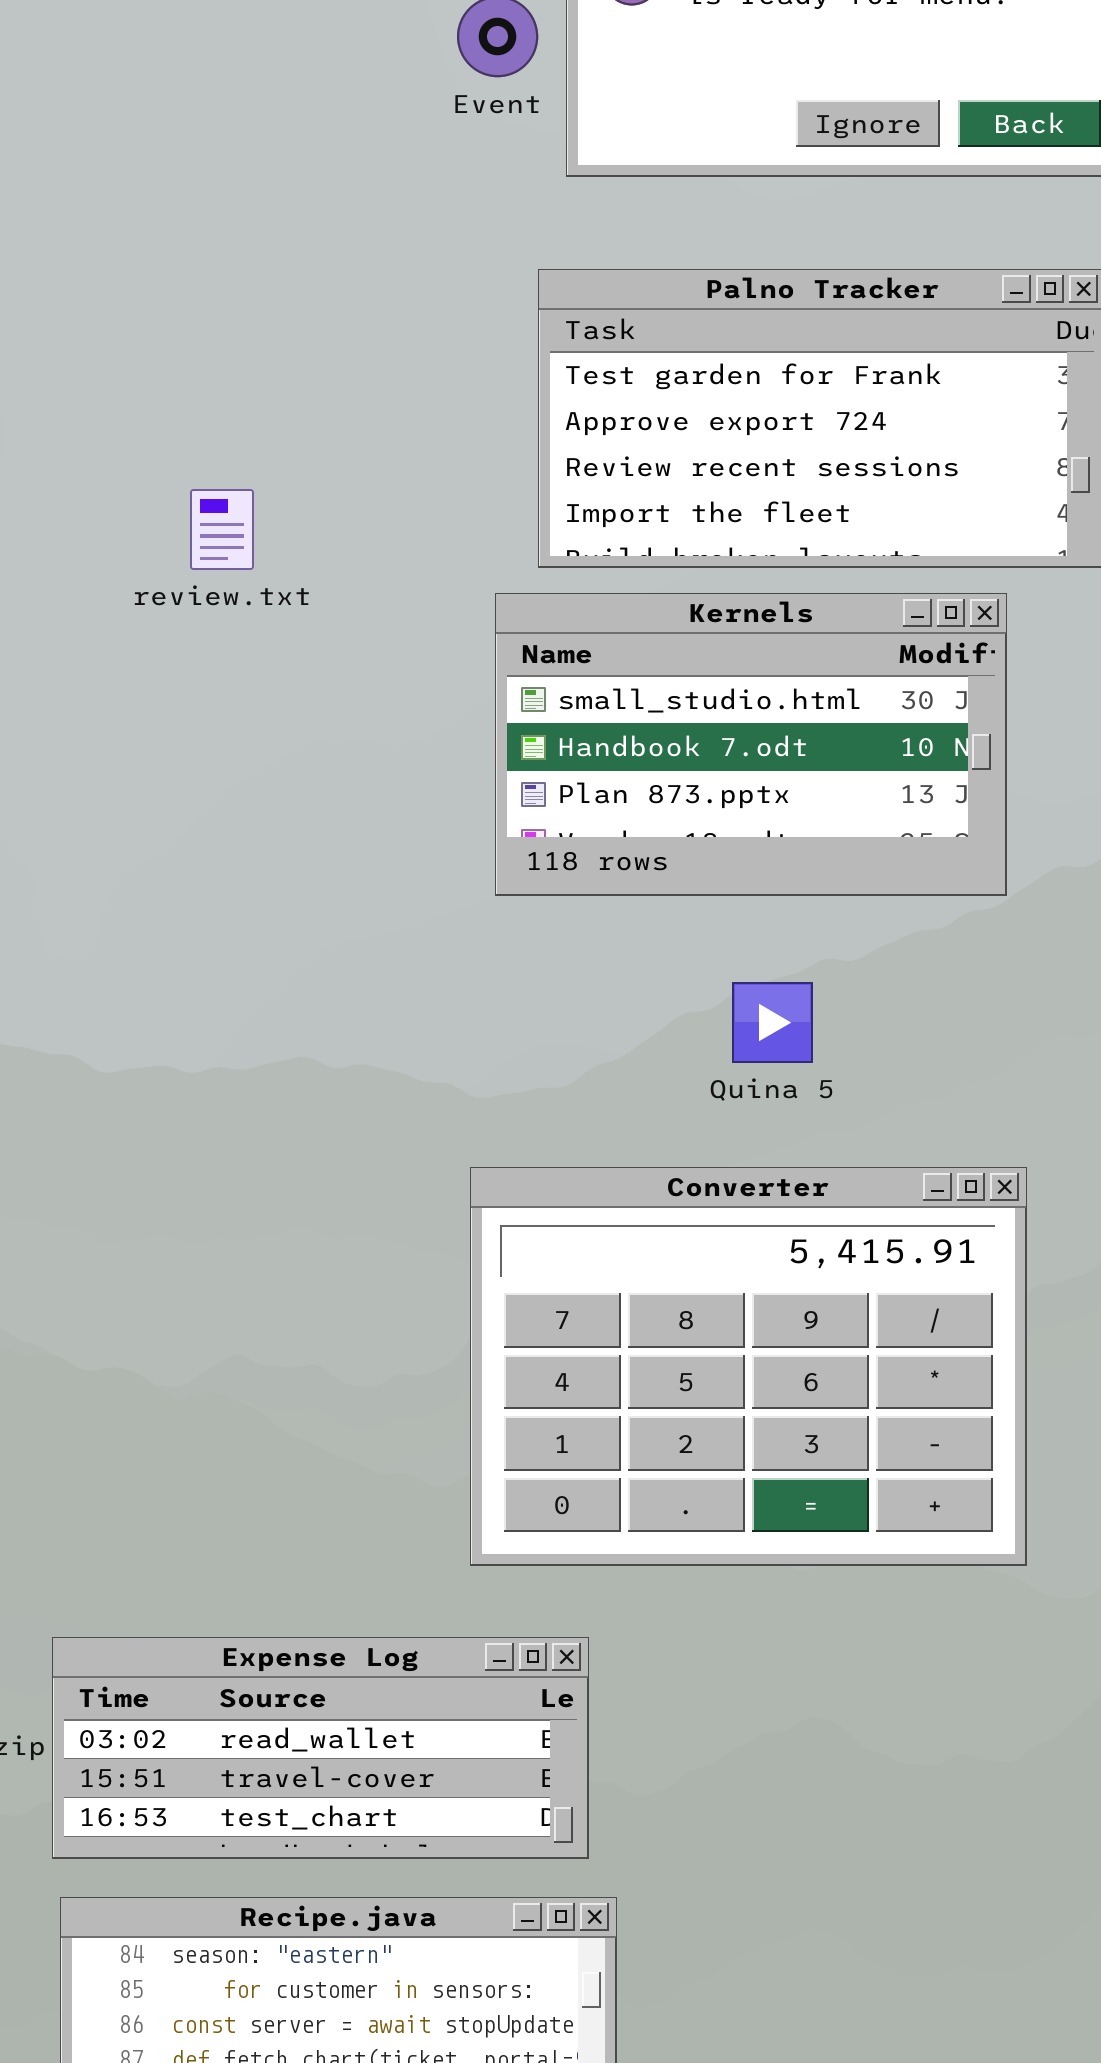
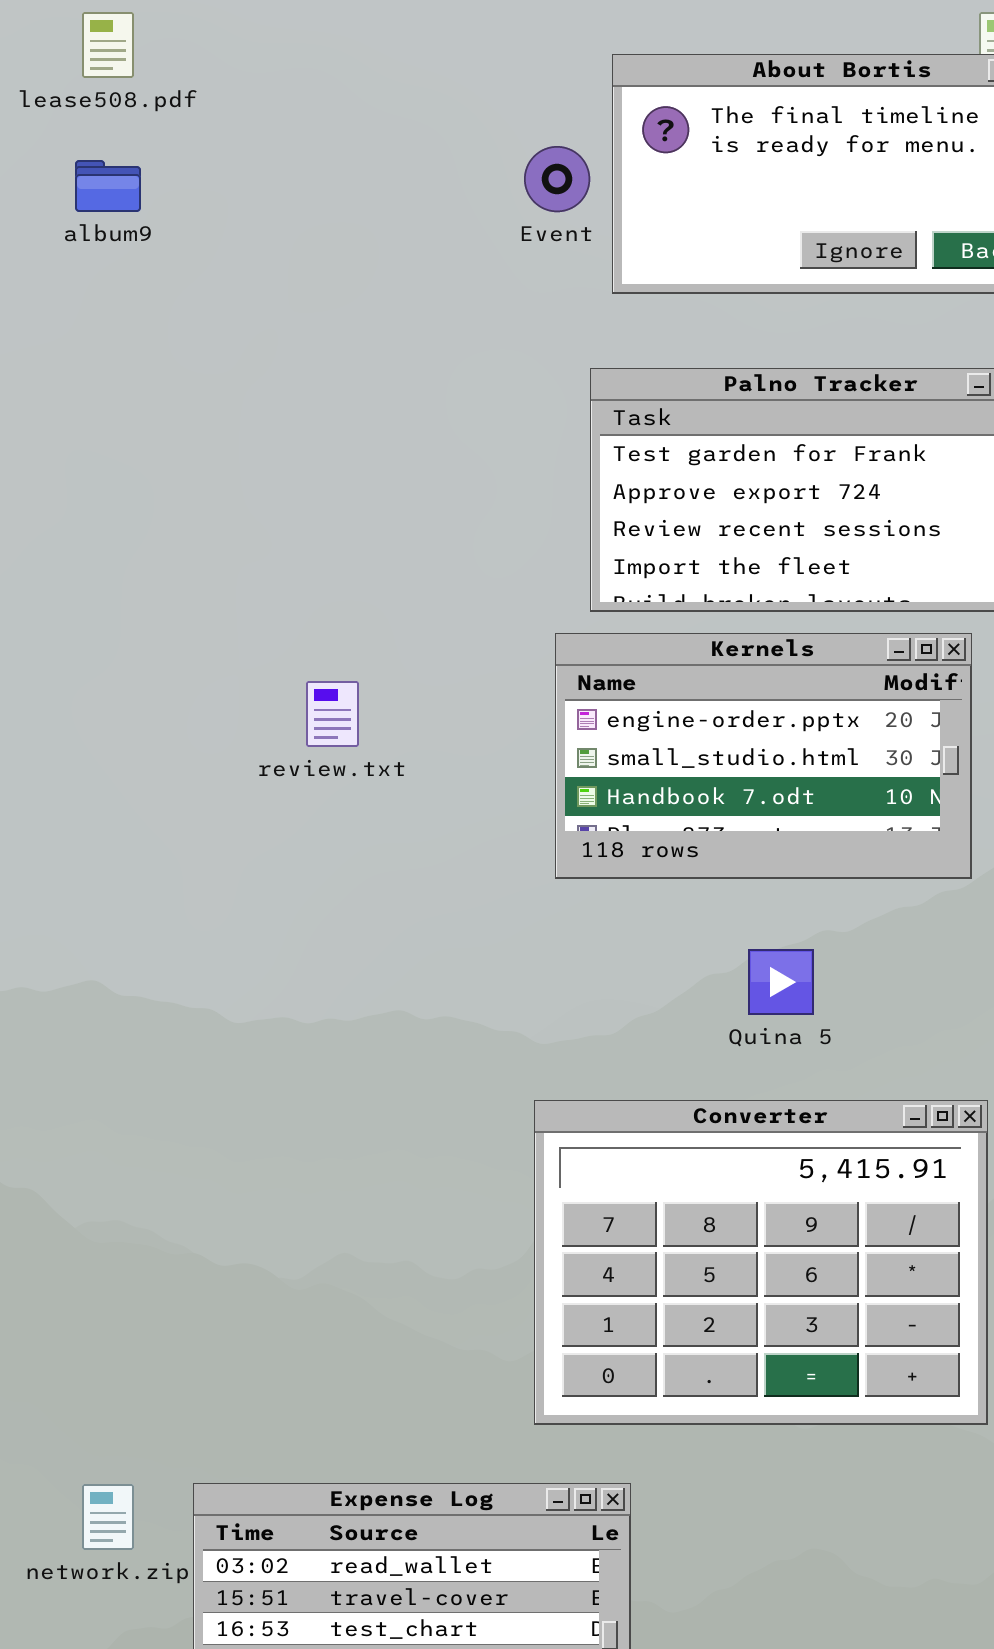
review.txt: [190,489,254,570] -> [306,681,359,747], moved
Kernels: [495,593,1007,896] -> [555,633,972,879], scrolled up 1 row

